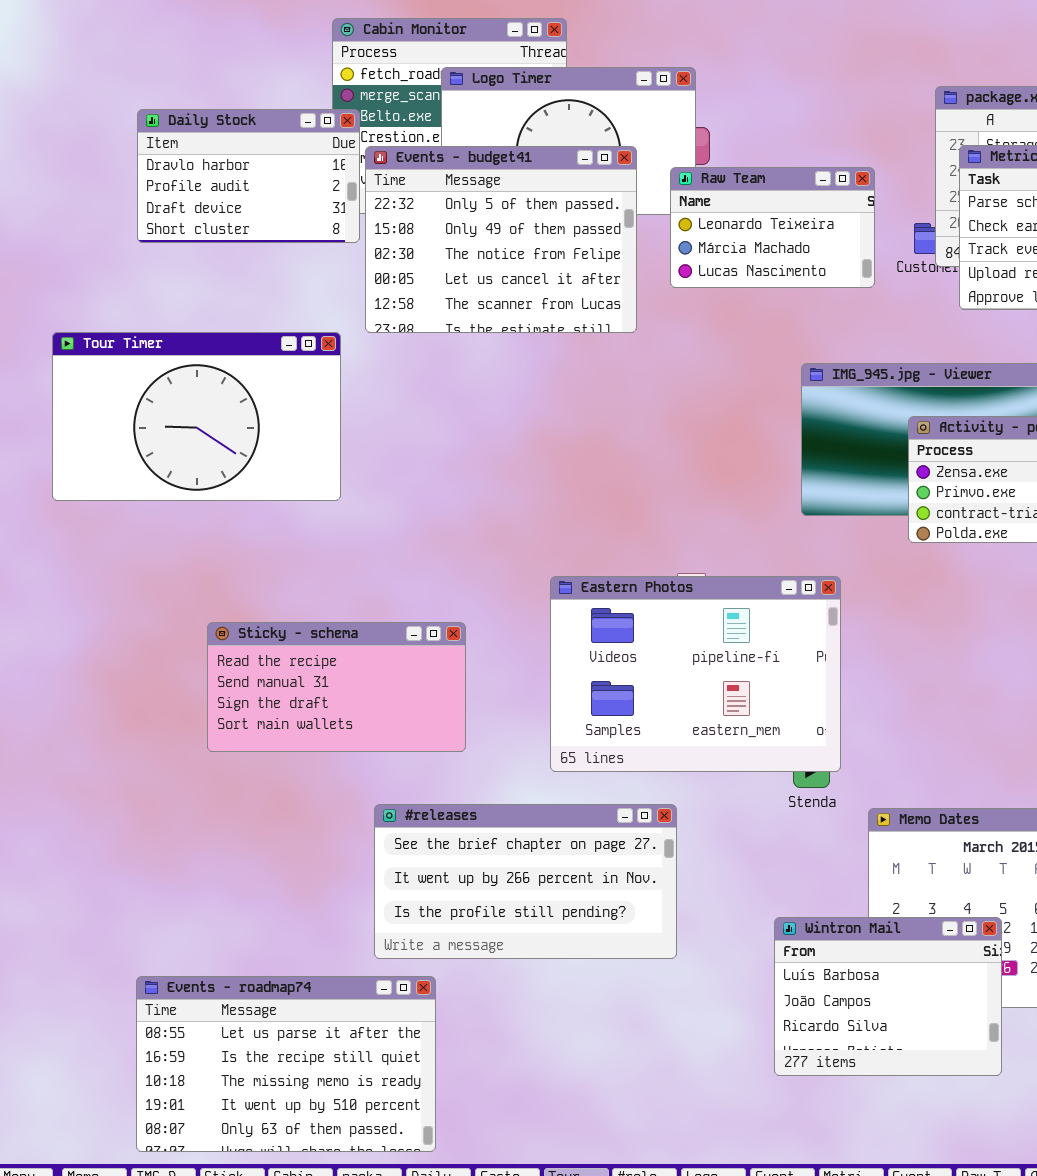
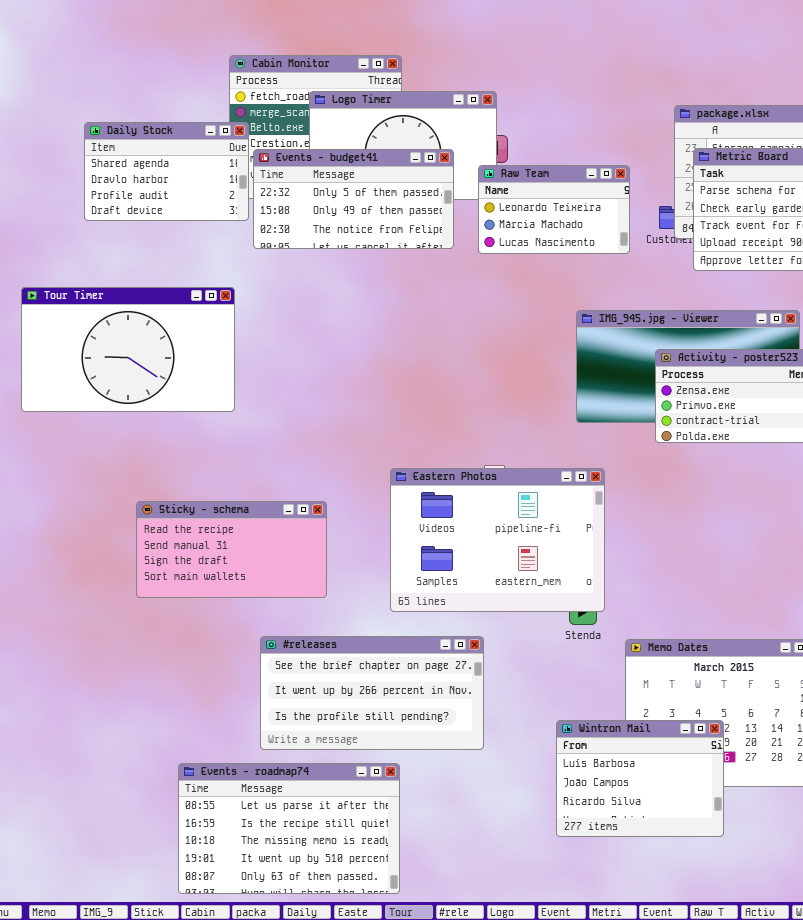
Daily Stock: [137,109,360,243] -> [84,122,249,221], scrolled up 1 row
Events - budget41: [365,146,637,333] -> [253,149,454,249], resized
Events - roadmap74: [136,976,436,1152] -> [178,763,400,894], moved

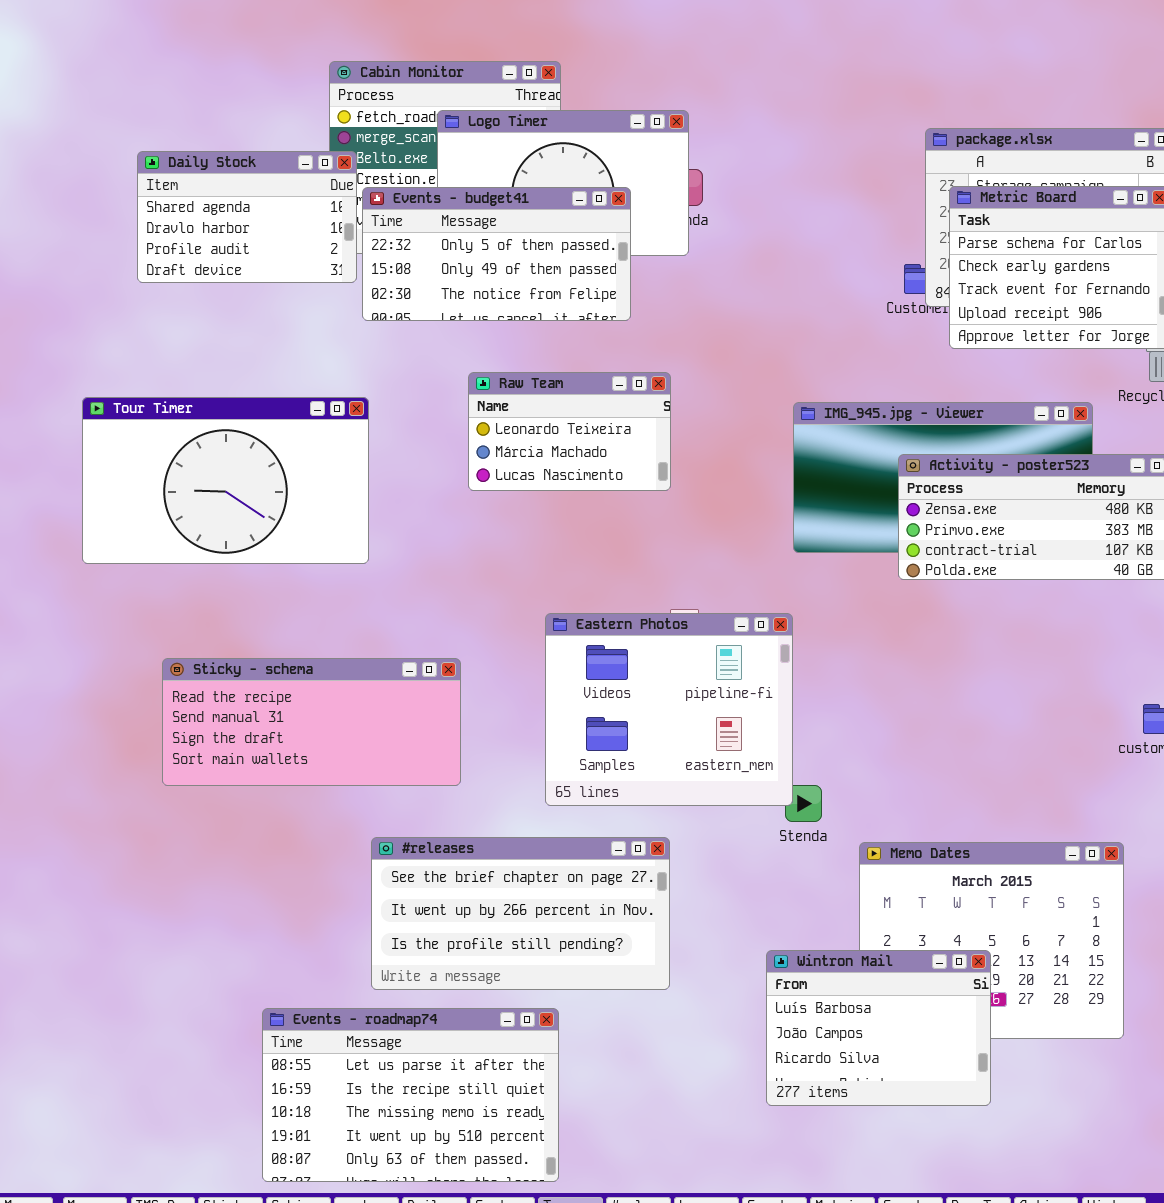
Raw Team: [478,165,630,254] -> [468,372,671,491], moved
Tour Timer: [21,287,235,412] -> [82,397,369,564], moved
Eastern Photos: [390,468,605,612] -> [545,613,793,806], resized
Sticky - schema: [136,501,327,598] -> [162,658,461,786], resized

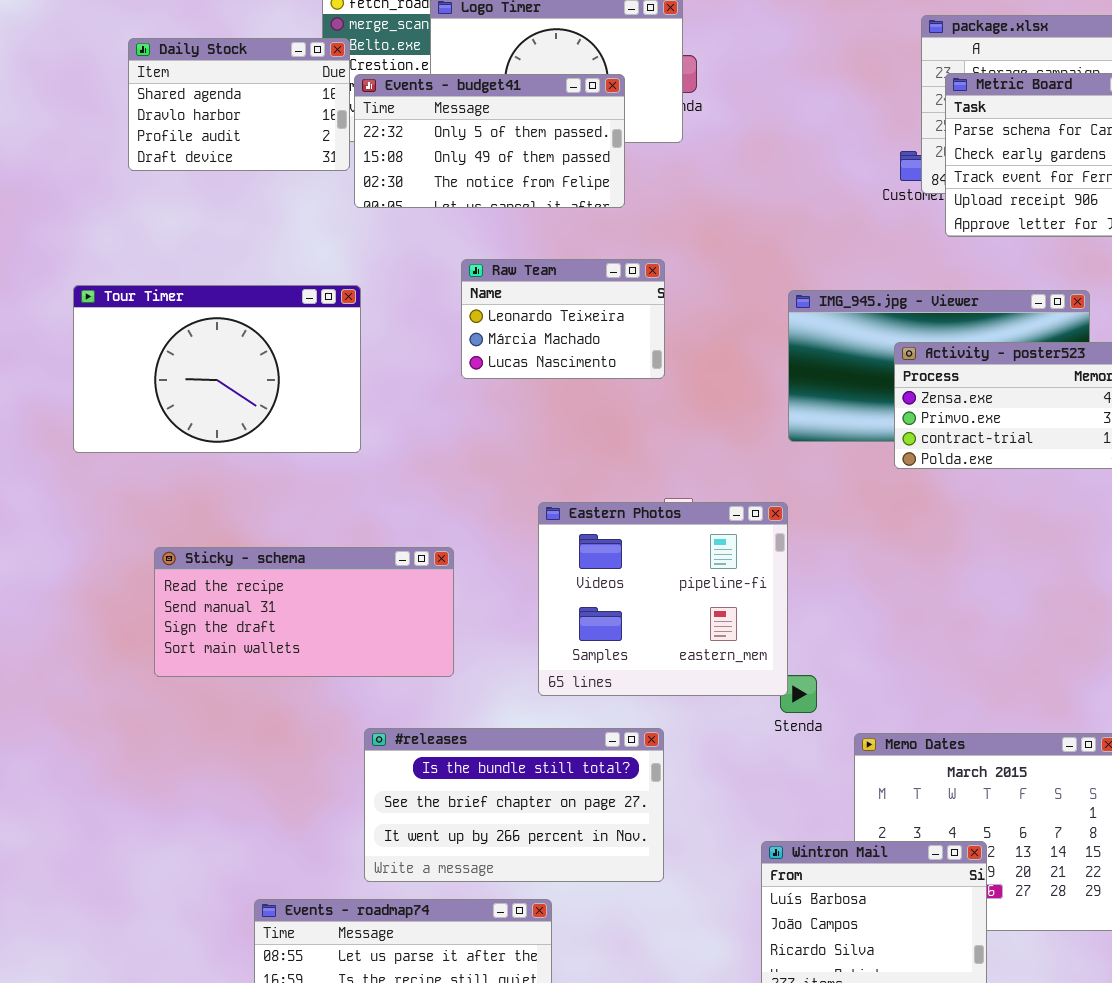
#releases: [371,837,670,990] -> [364,728,664,882], scrolled up 1 row

